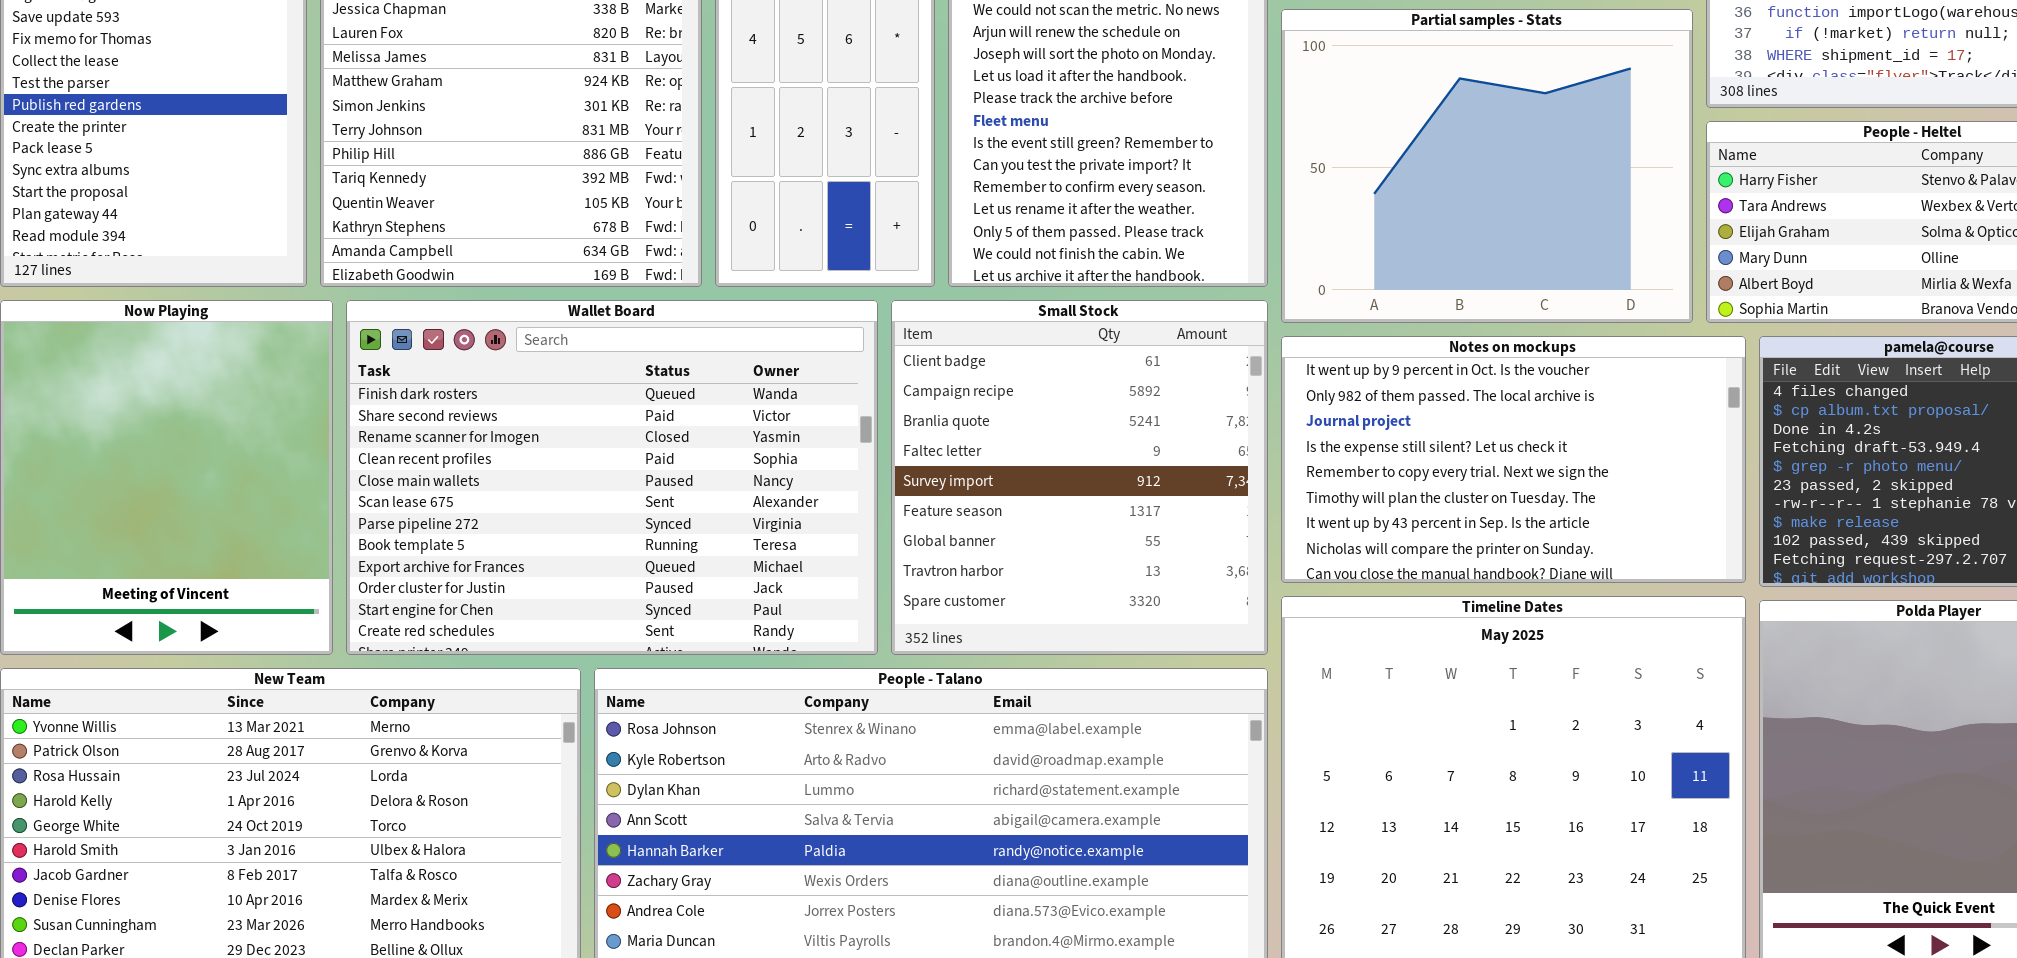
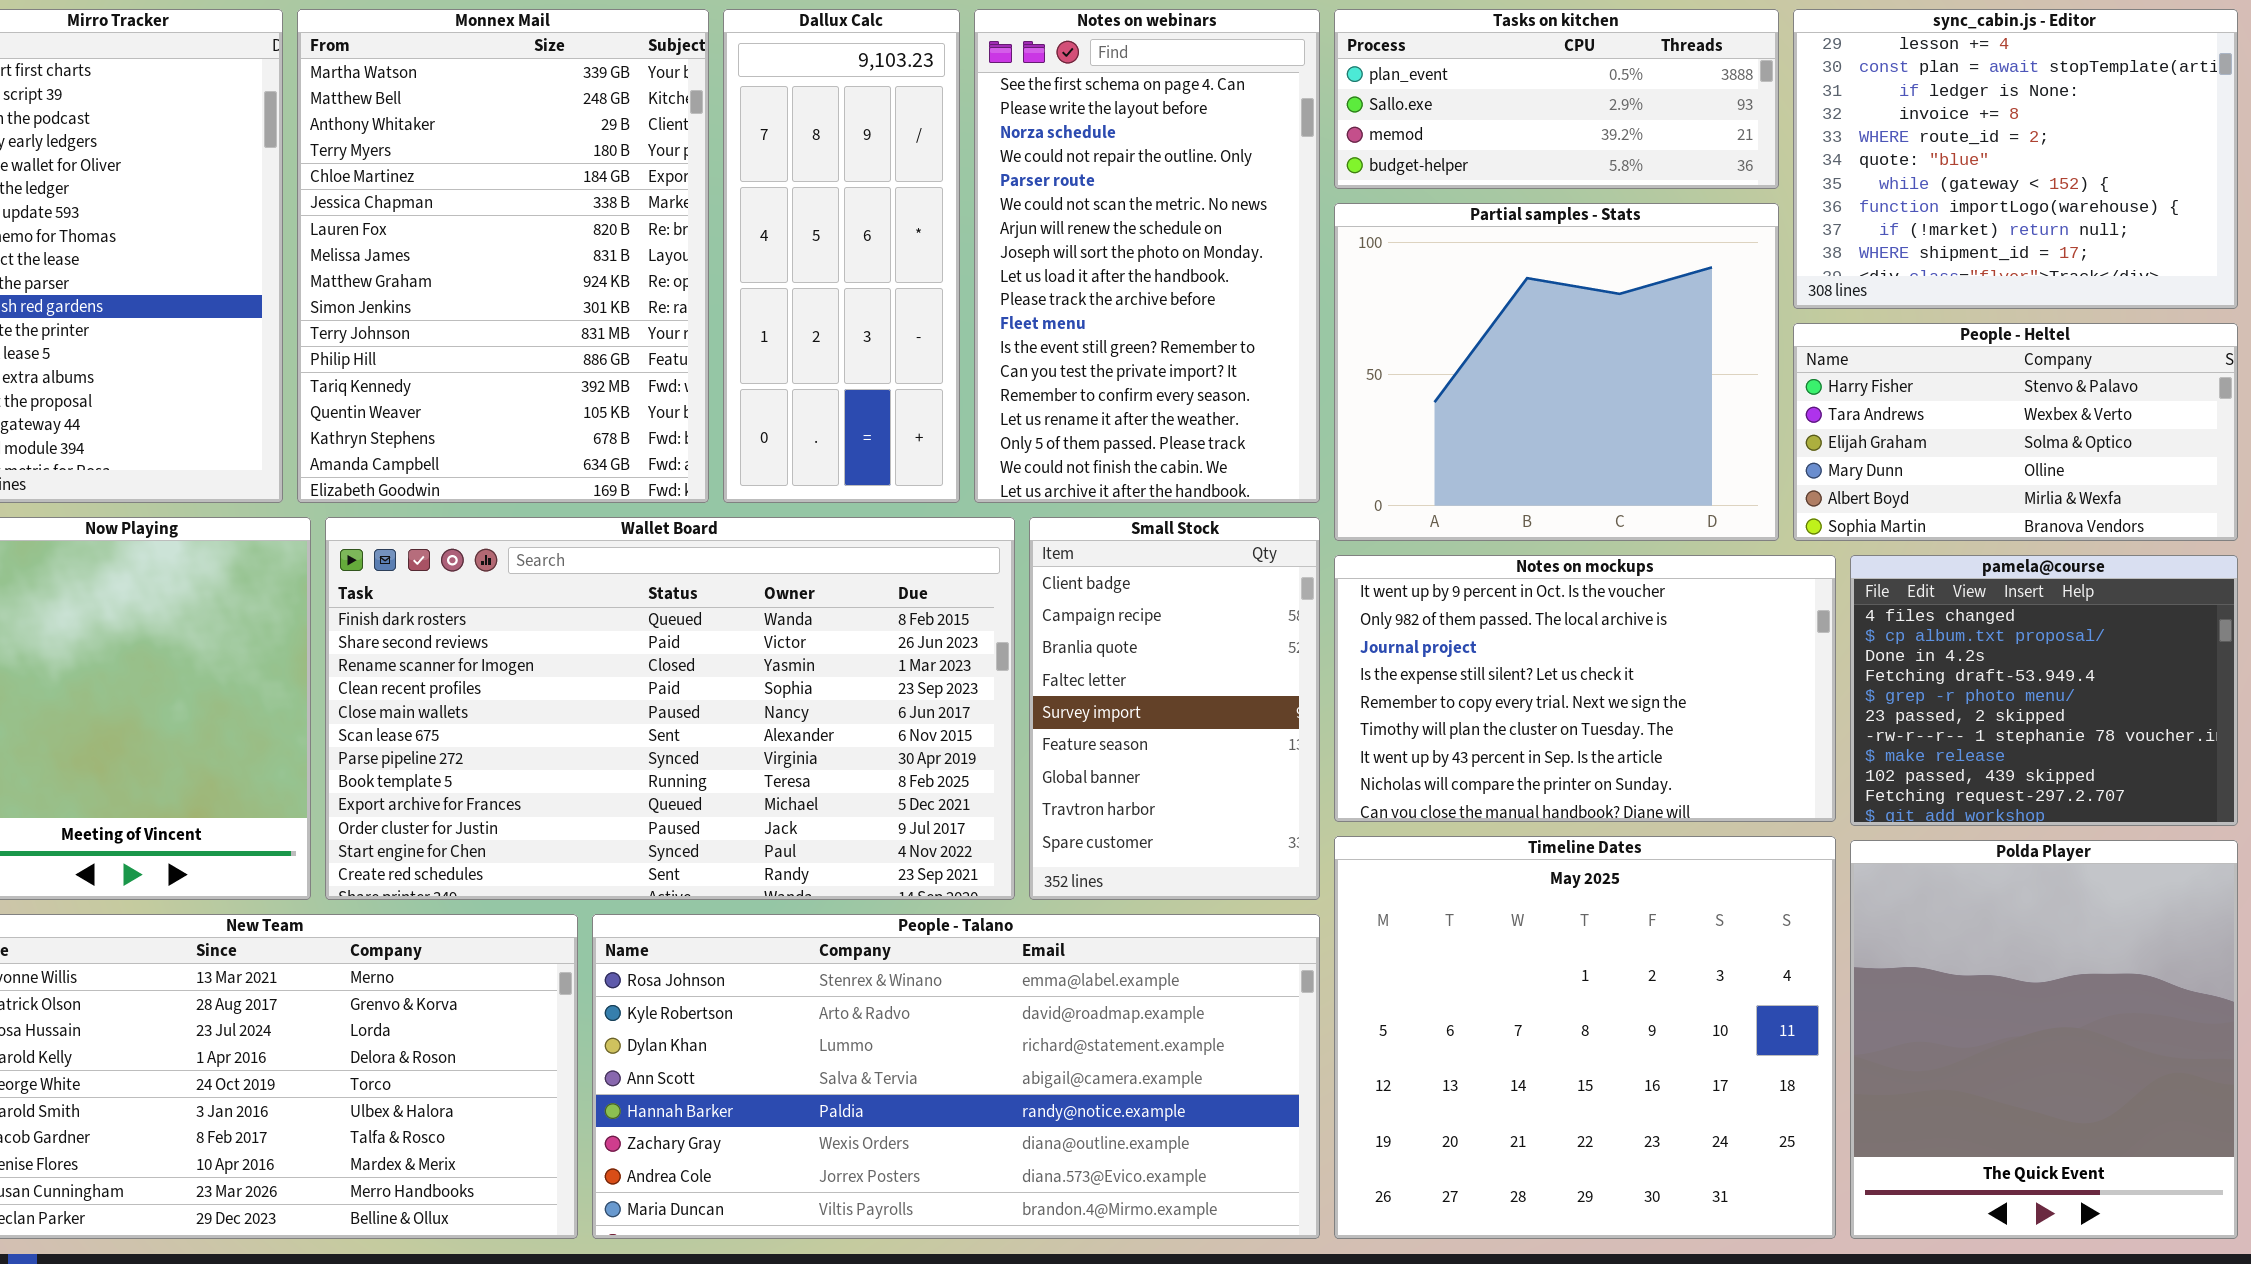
Wallet Board: [346,300,878,655] -> [325,517,1015,900], resized
Small Stock: [891,300,1268,655] -> [1029,517,1320,900], resized

